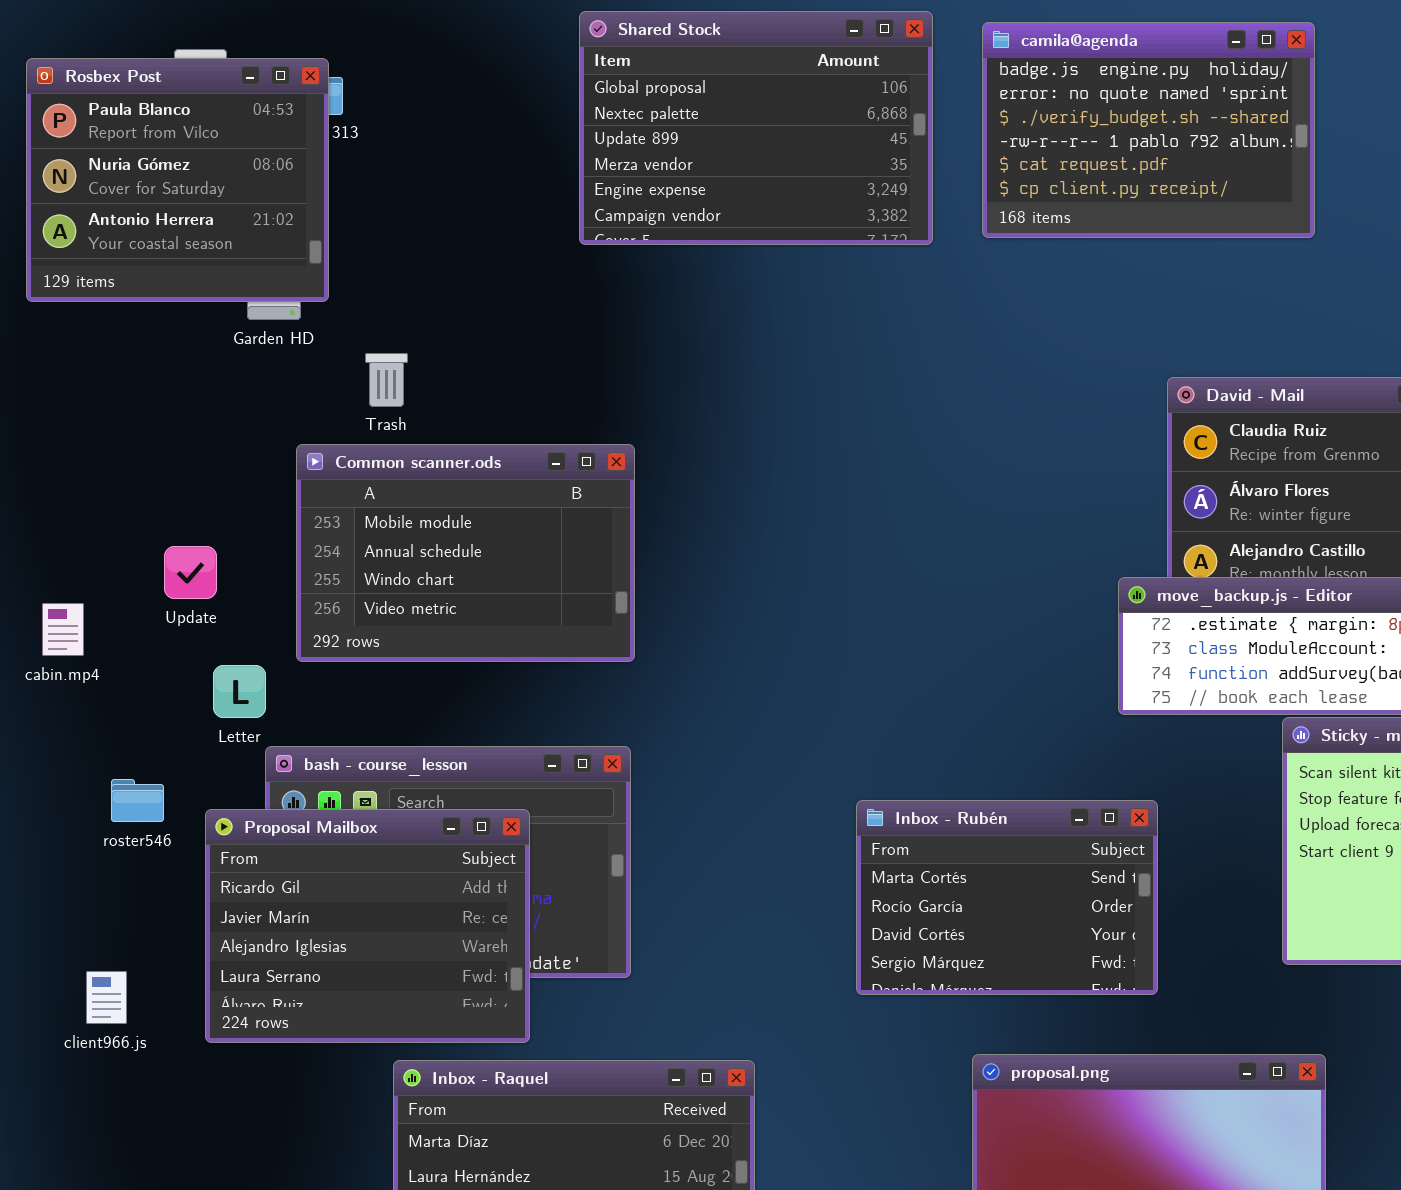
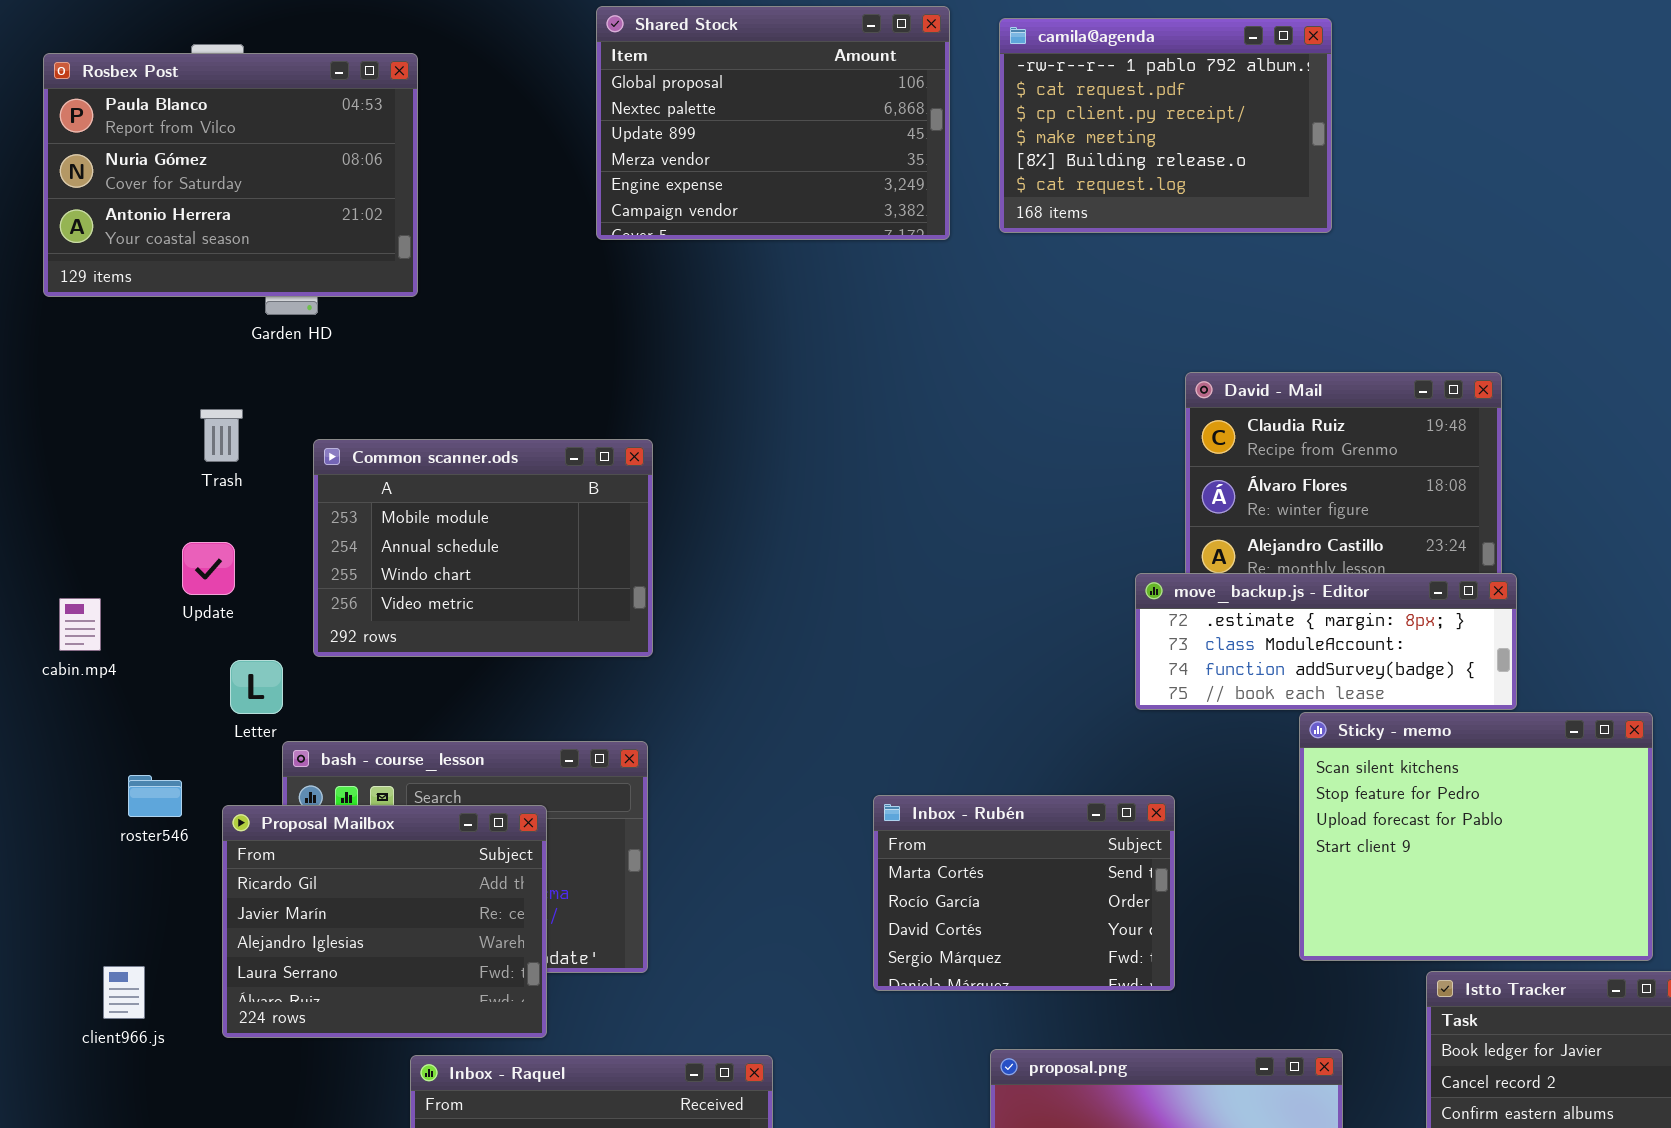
camila@agenda: [982,22,1315,238] -> [999,18,1332,233], scrolled down 3 rows
Rosbex Post: [26,58,329,302] -> [43,53,418,297], resized
Trash: [365,353,408,407] -> [200,409,243,462], moved

